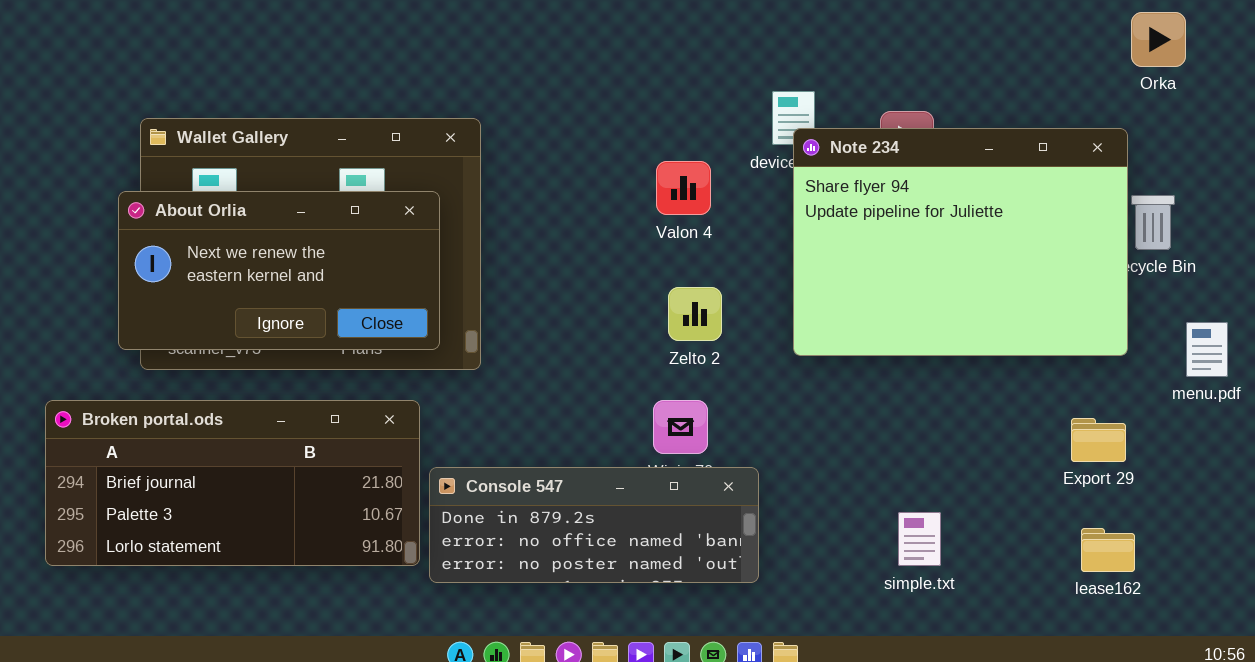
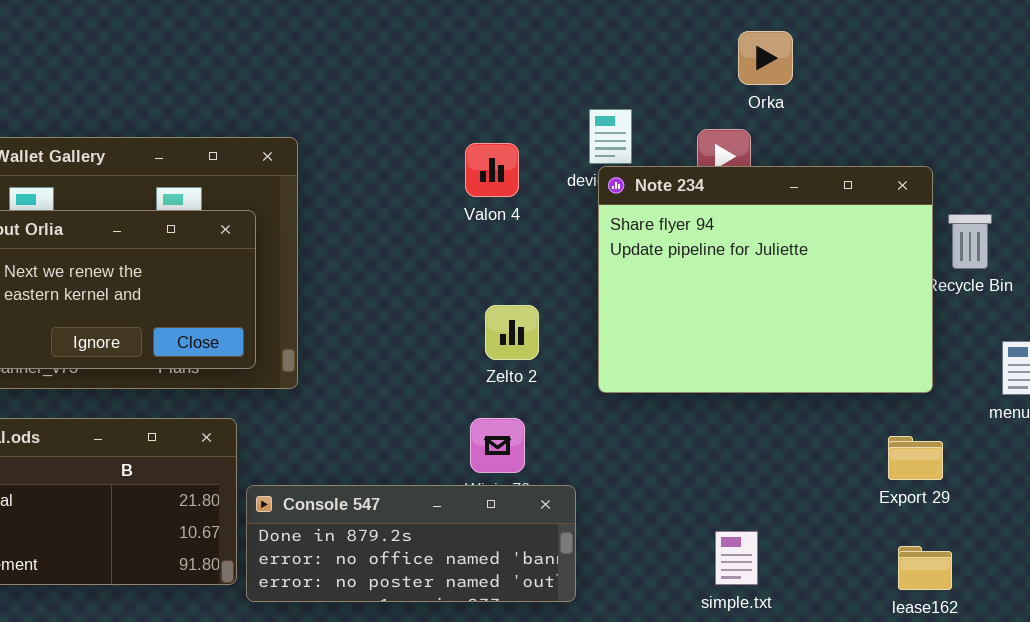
Orka: [1131,12,1186,67] -> [738,31,793,85], moved
Note 234: [793,128,1128,356] -> [598,166,933,393], moved
Valon 4: [656,161,711,215] -> [465,143,519,197], moved

